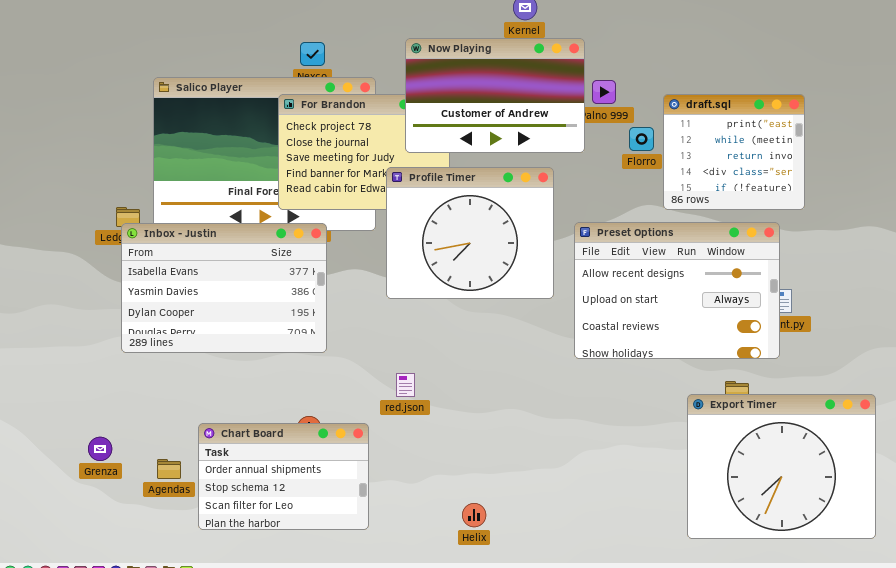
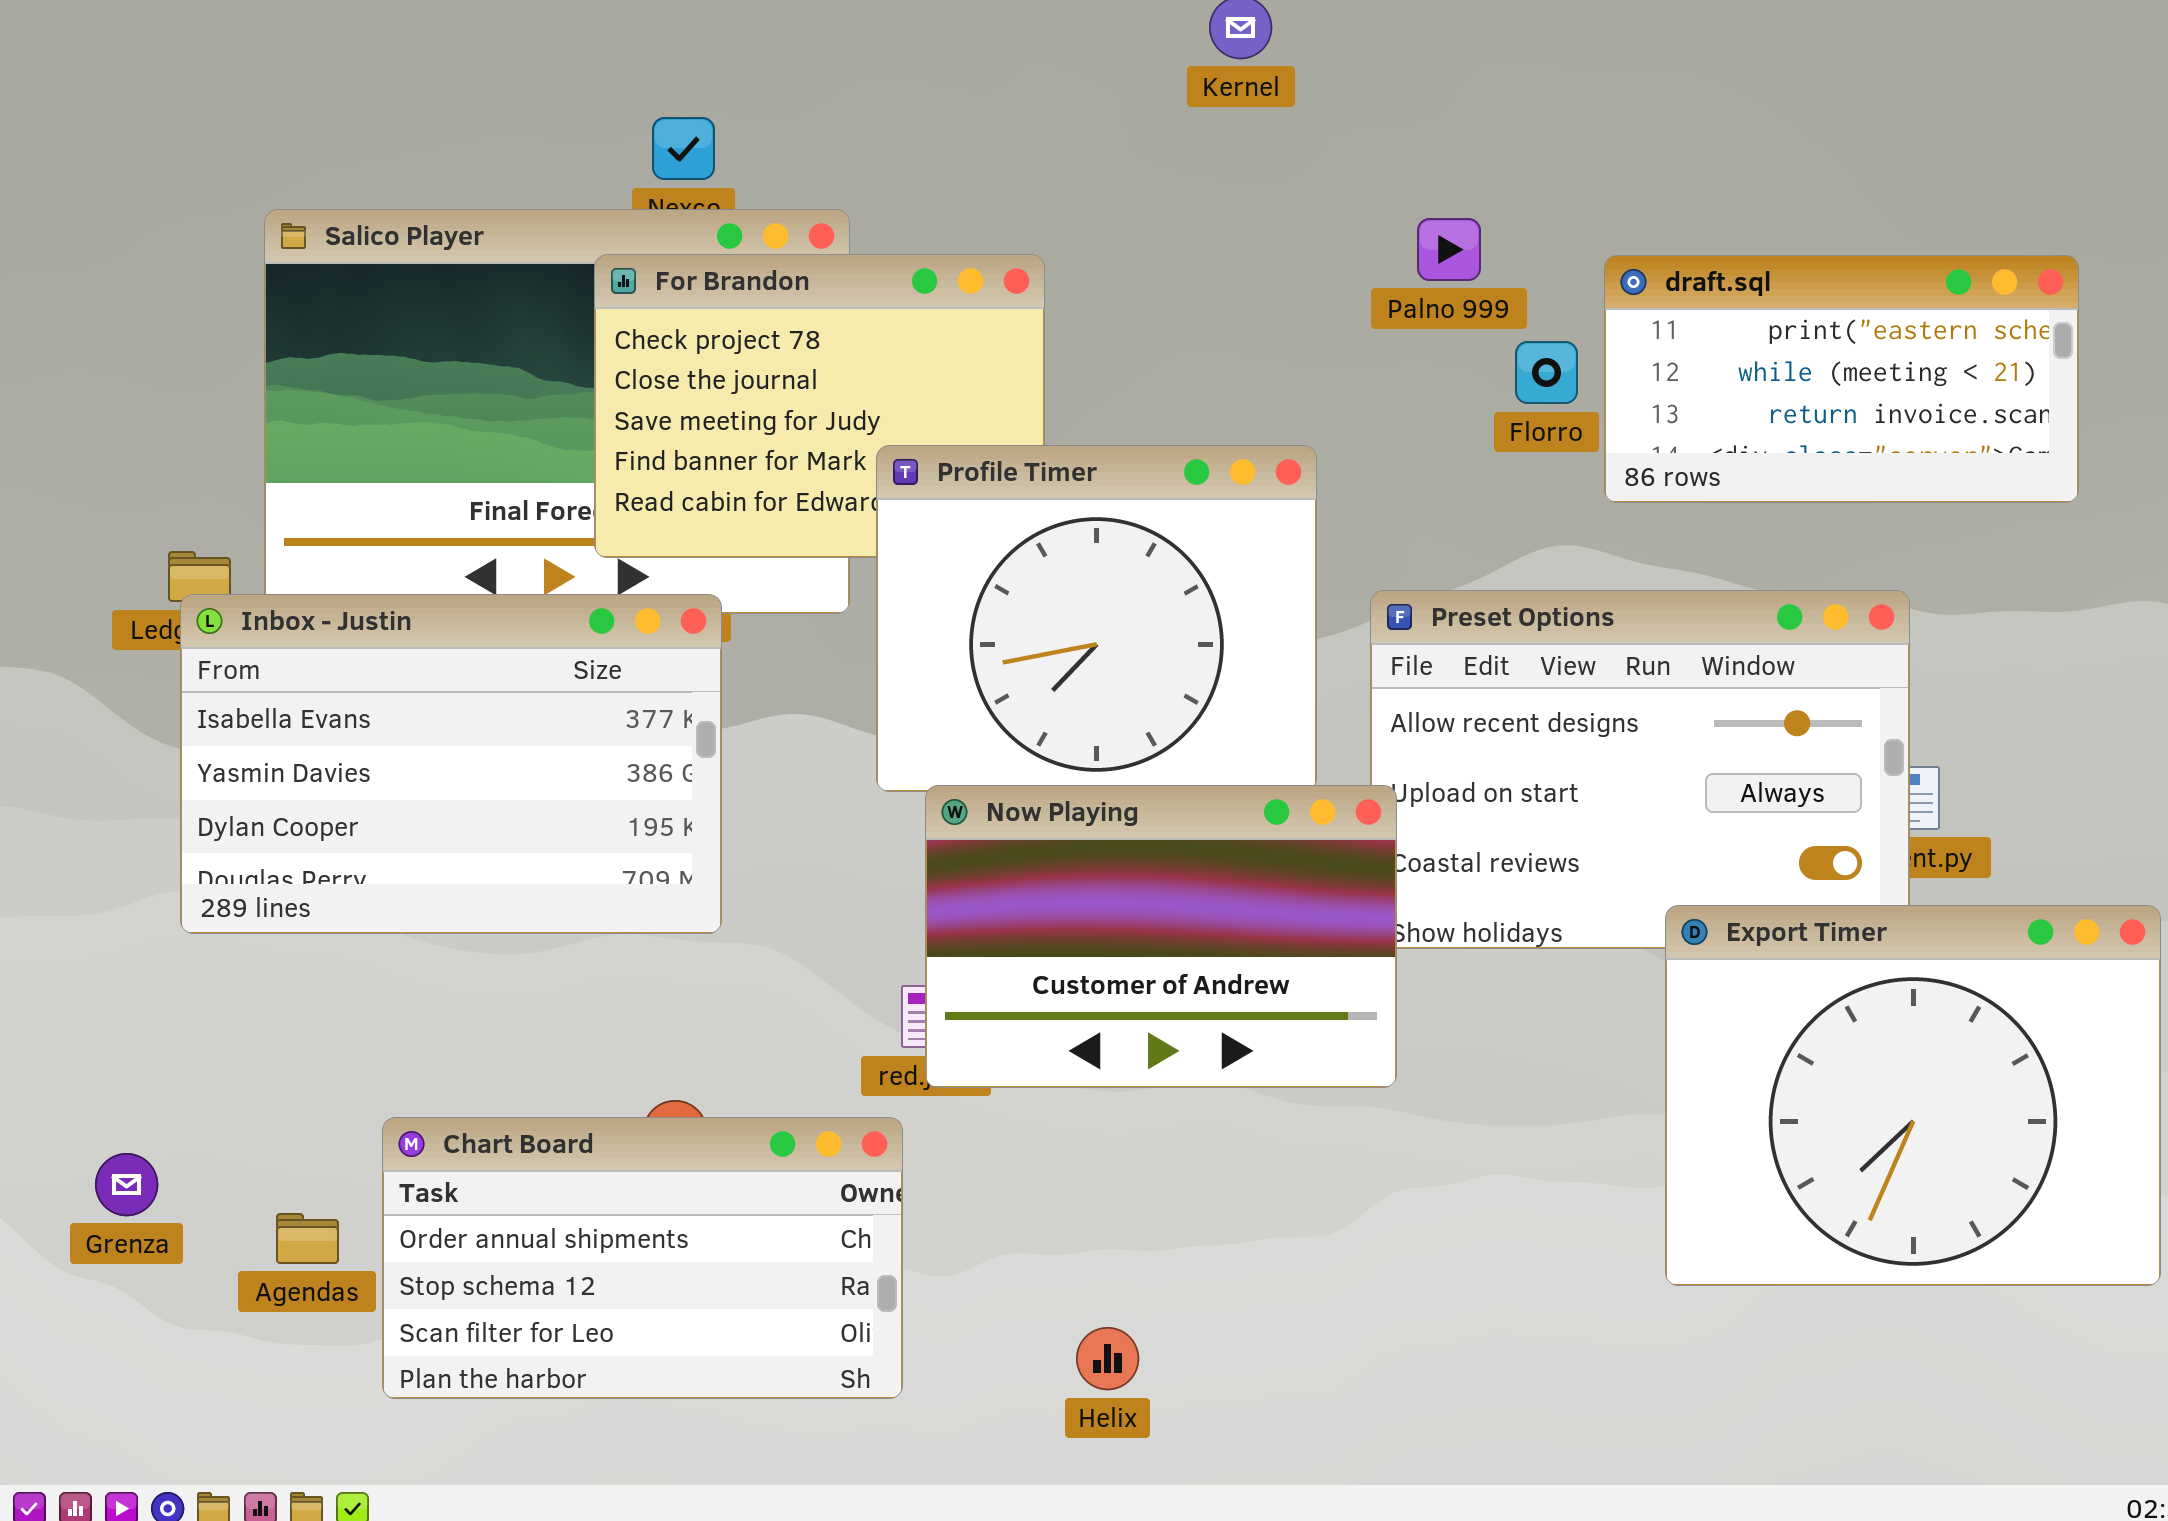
Now Playing: [405,38,585,153] -> [925,785,1397,1088], moved
draft.sql: [663,94,805,210] -> [1604,255,2079,503], resized
Export Timer: [687,394,876,539] -> [1665,905,2161,1286], moved
Chart Board: [198,423,369,530] -> [382,1117,903,1399], resized

